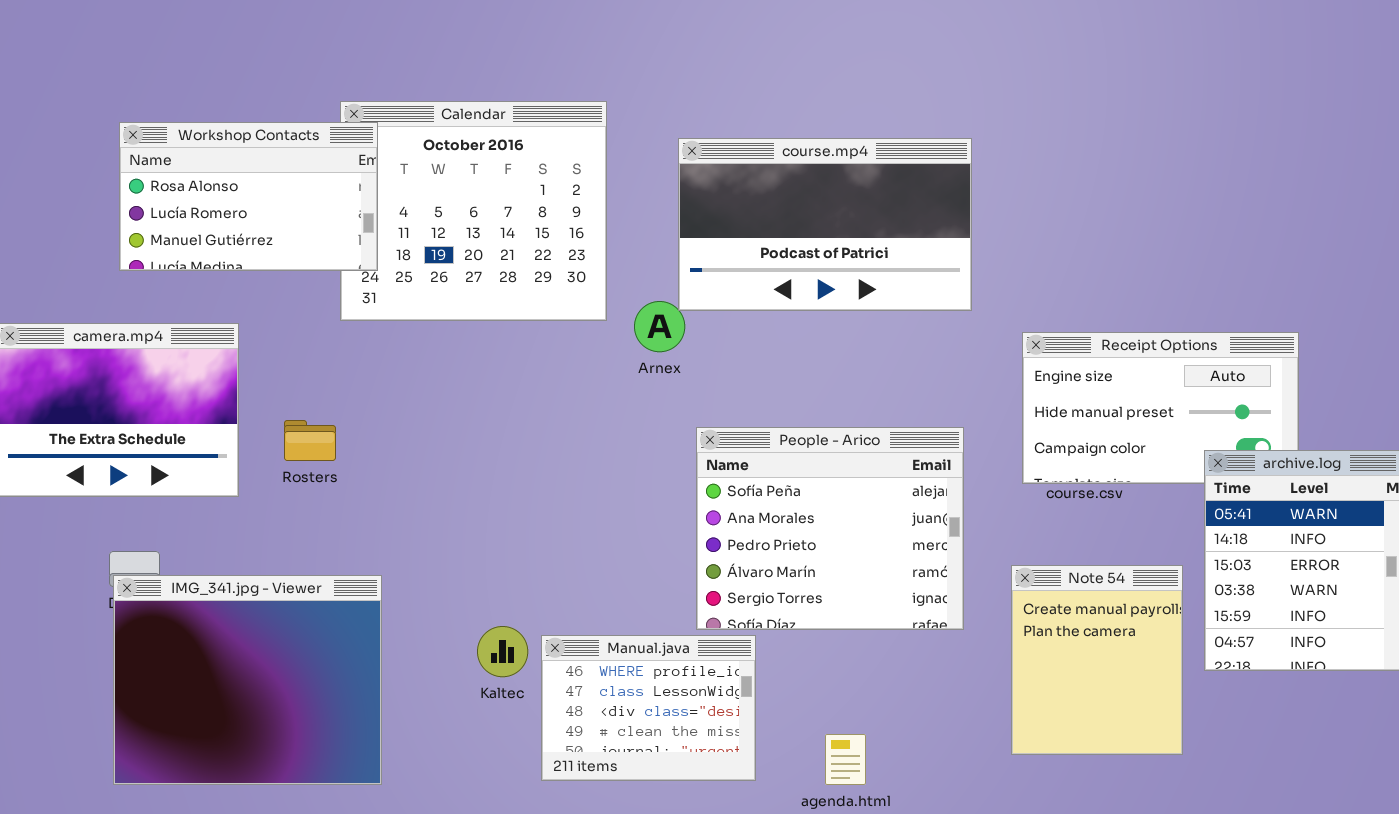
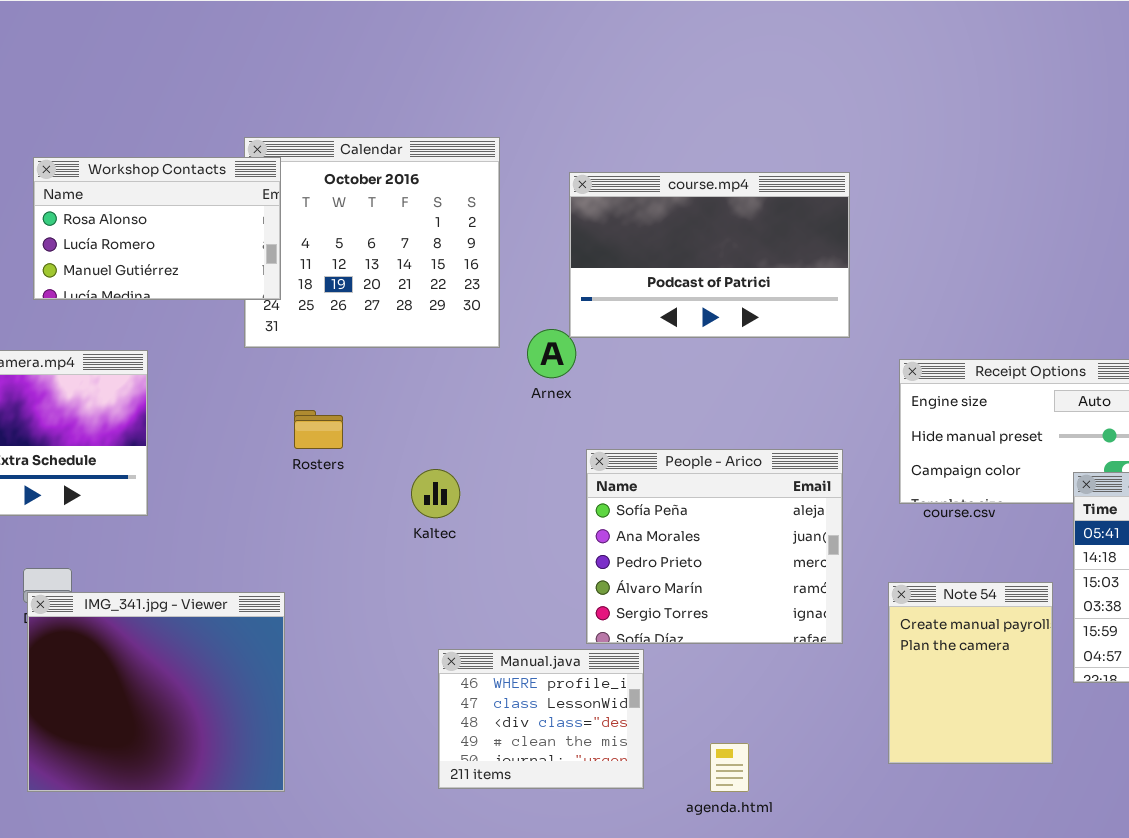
Rosters: [284,420,336,461] -> [294,410,343,449], moved
Kaltec: [477,626,528,677] -> [411,469,460,518], moved

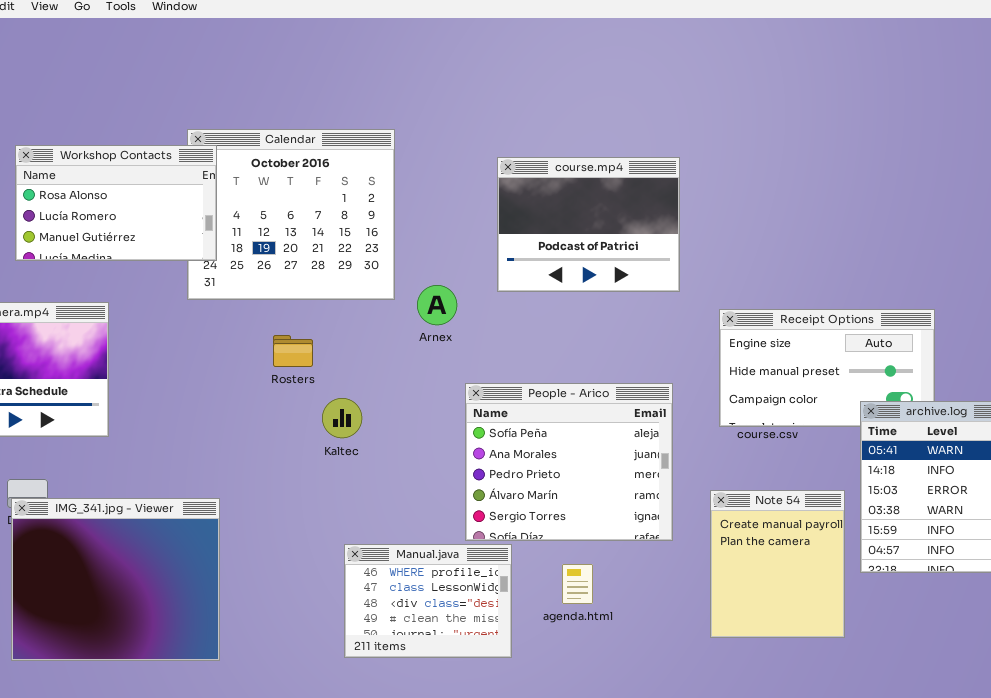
course.mp4: [569,172,850,338] -> [497,157,680,292], resized
Rosters: [294,410,343,449] -> [273,335,313,367], moved
agenda.html: [710,743,749,792] -> [562,564,593,604], moved

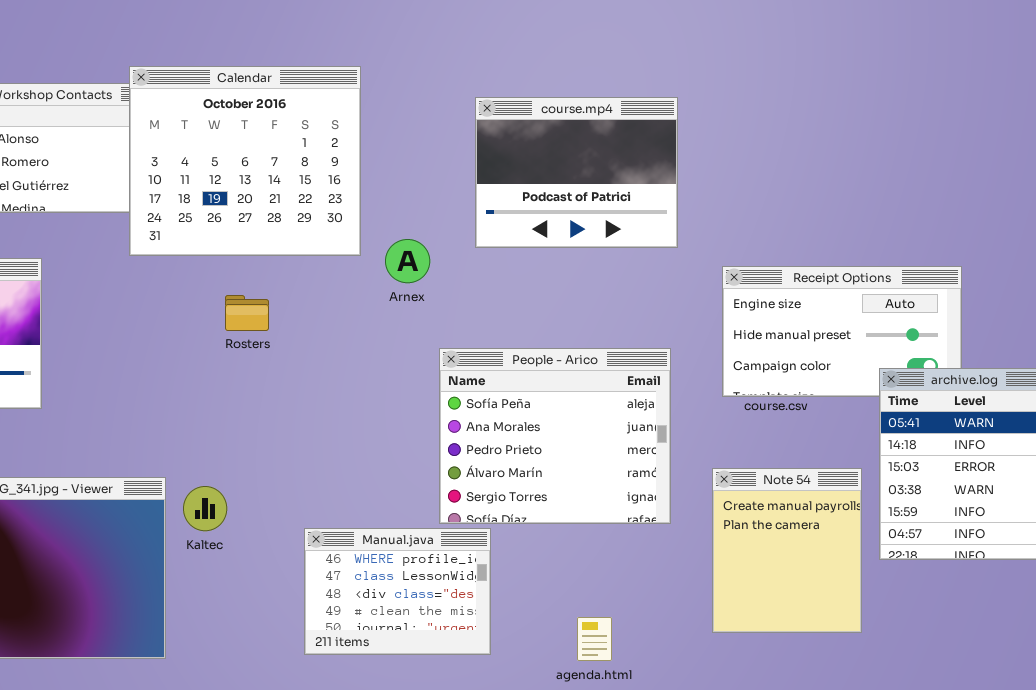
Calendar: [187,129,395,300] -> [129,66,361,256], raised
Kaltec: [322,398,362,438] -> [183,486,227,531], moved
agenda.html: [562,564,593,604] -> [577,617,612,661], moved

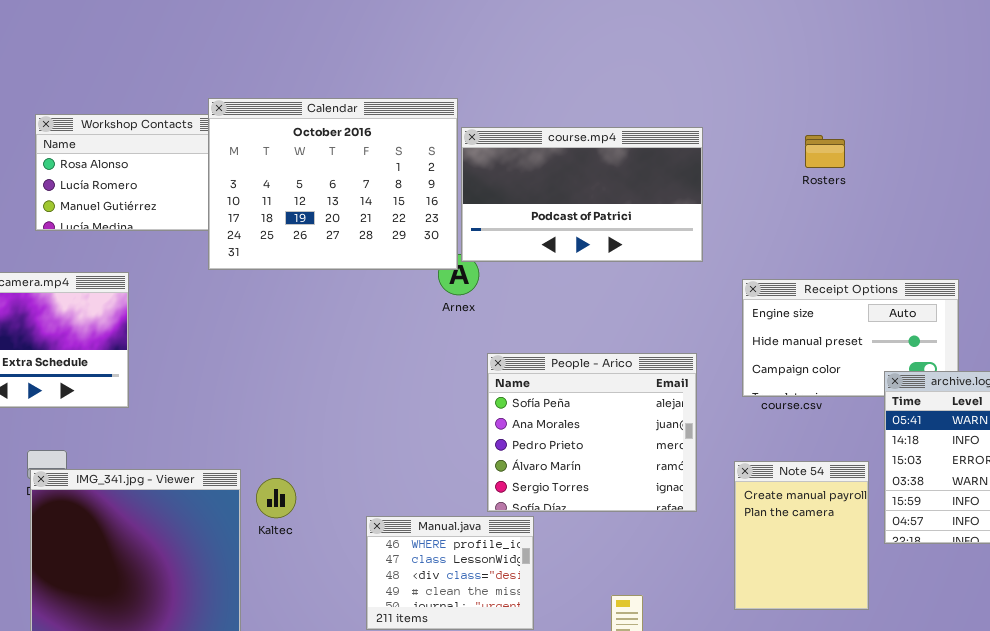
Calendar: [129,66,361,256] -> [208,98,458,270], resized
course.mp4: [475,97,678,248] -> [461,127,703,262], resized
Rosters: [225,295,269,331] -> [805,135,845,168], moved

